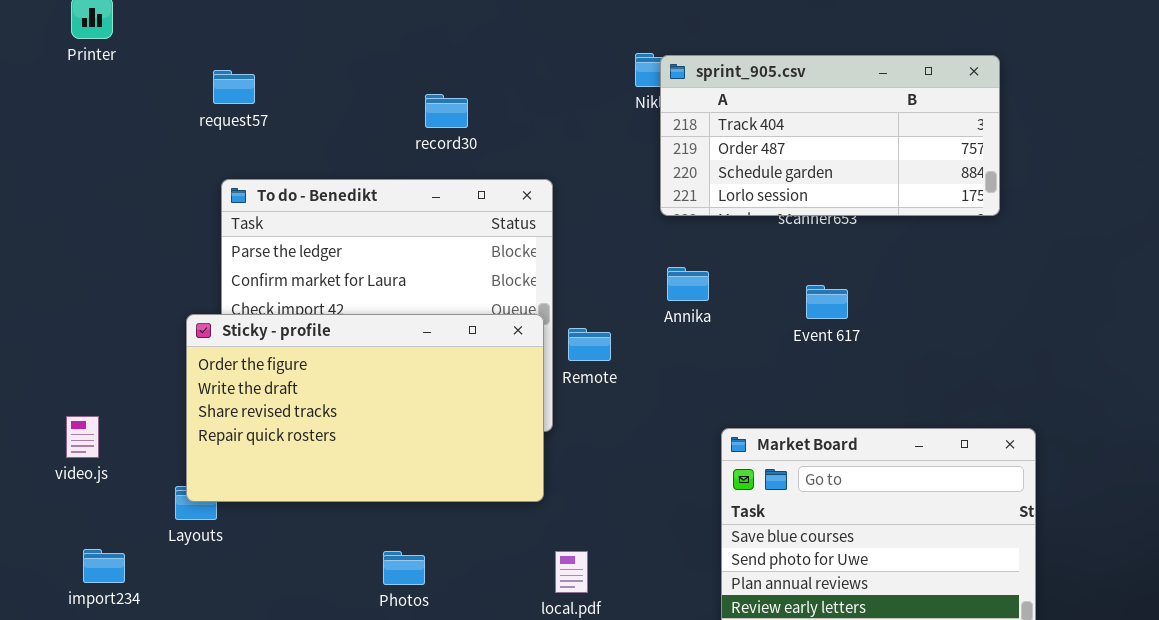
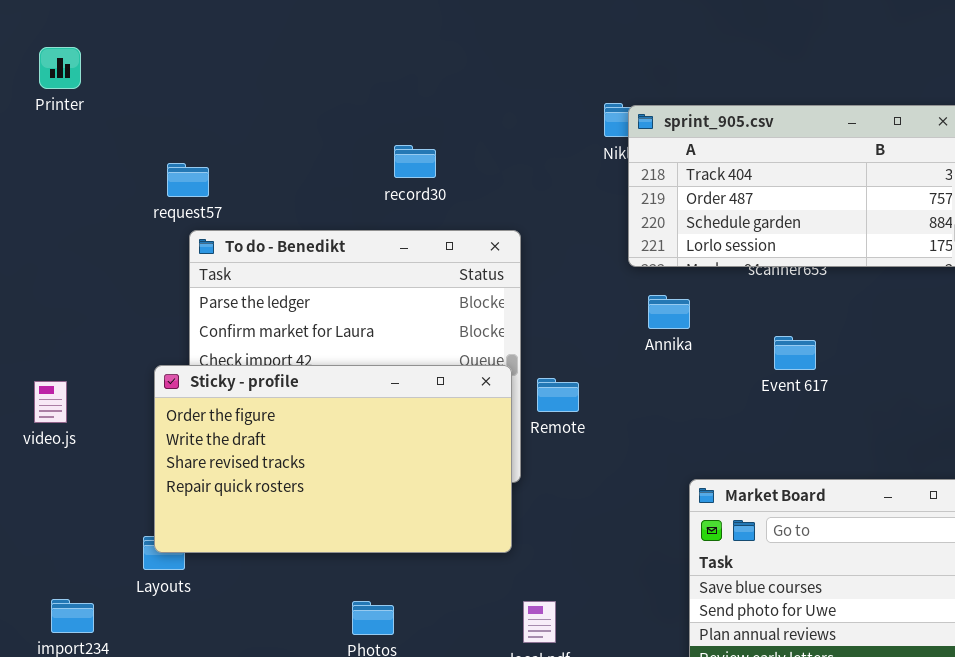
request57: [213,70,255,104] -> [167,163,209,197], moved
Annika: [667,267,709,301] -> [648,295,690,329], moved
video.js: [66,416,99,458] -> [34,381,67,423], moved

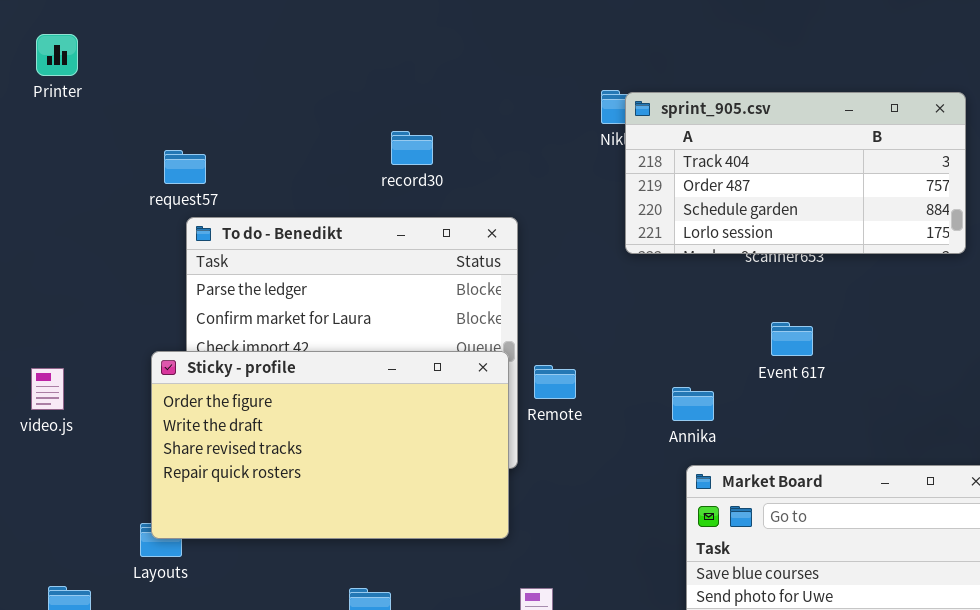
Annika: [648,295,690,329] -> [672,387,714,421], moved

